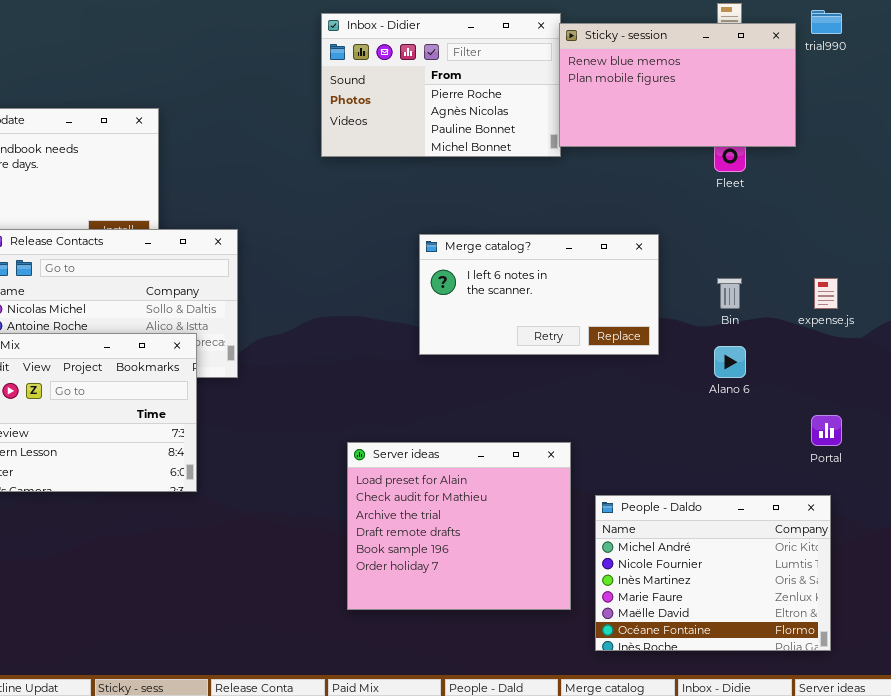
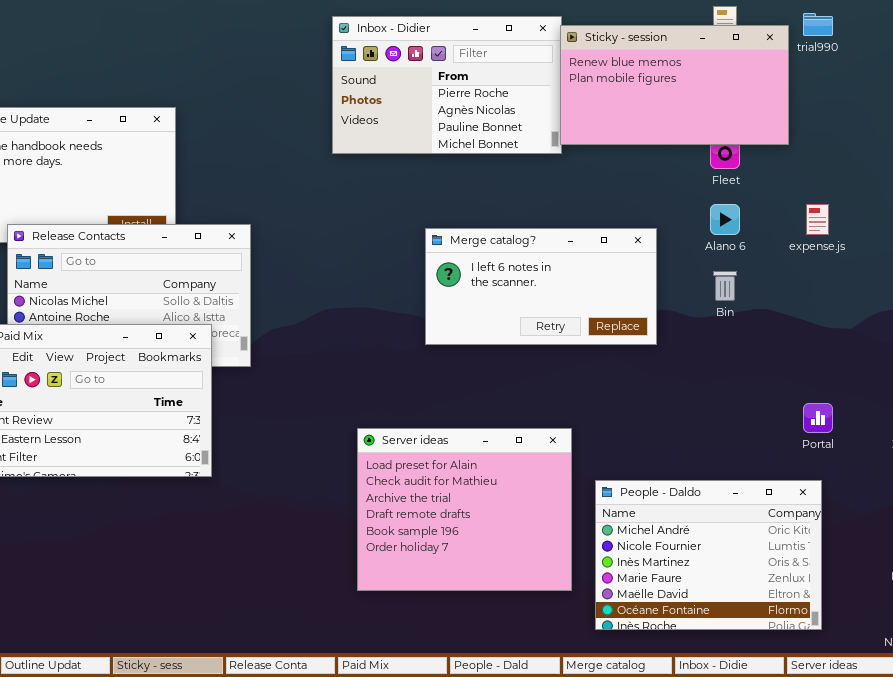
expense.js: [814,278,838,309] -> [806,204,829,235], moved
Alano 6: [714,346,746,378] -> [710,204,740,235], moved

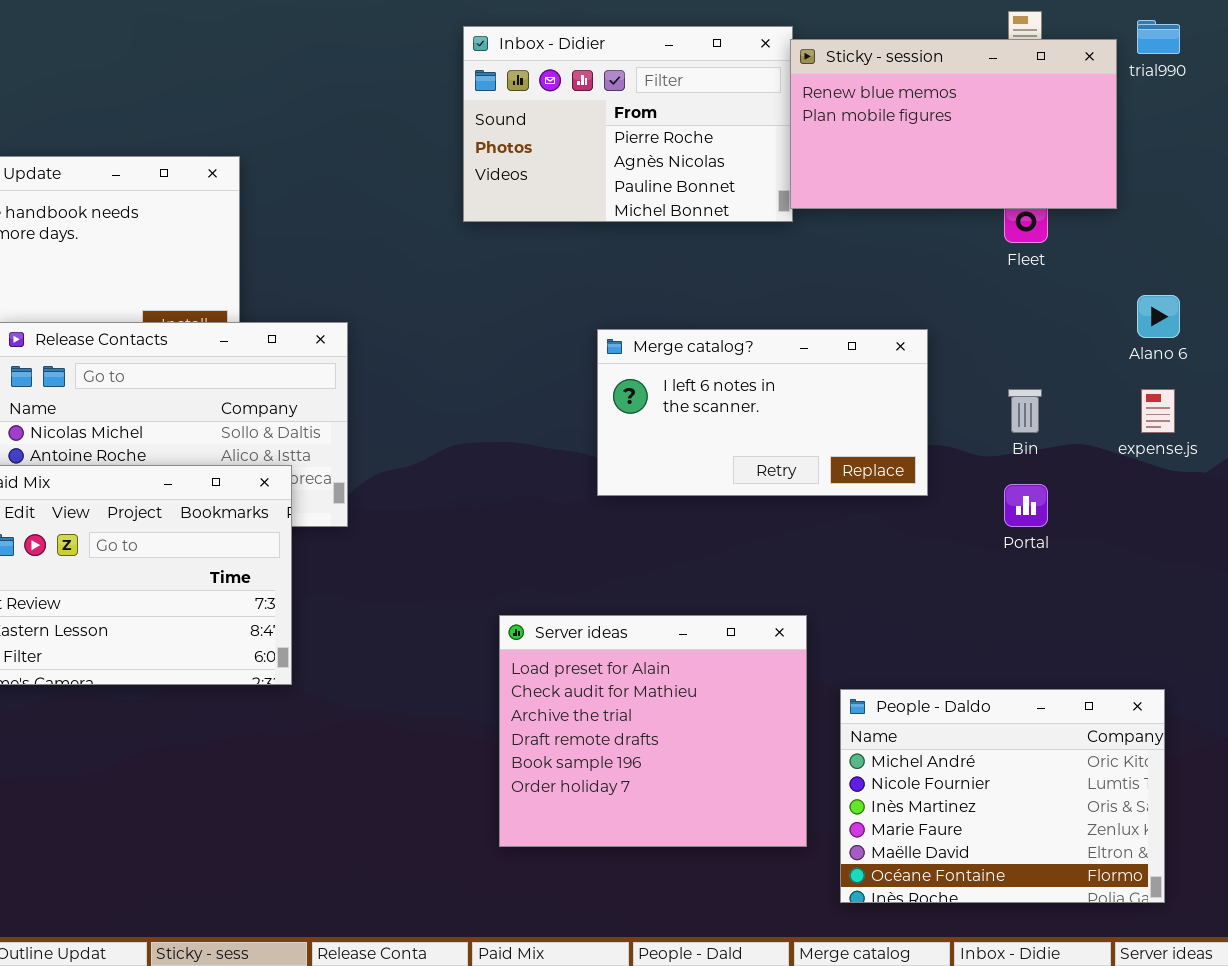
Alano 6: [710,204,740,235] -> [1137,295,1180,338], moved
expense.js: [806,204,829,235] -> [1141,389,1175,433], moved
Portal: [803,403,833,433] -> [1004,484,1048,527], moved

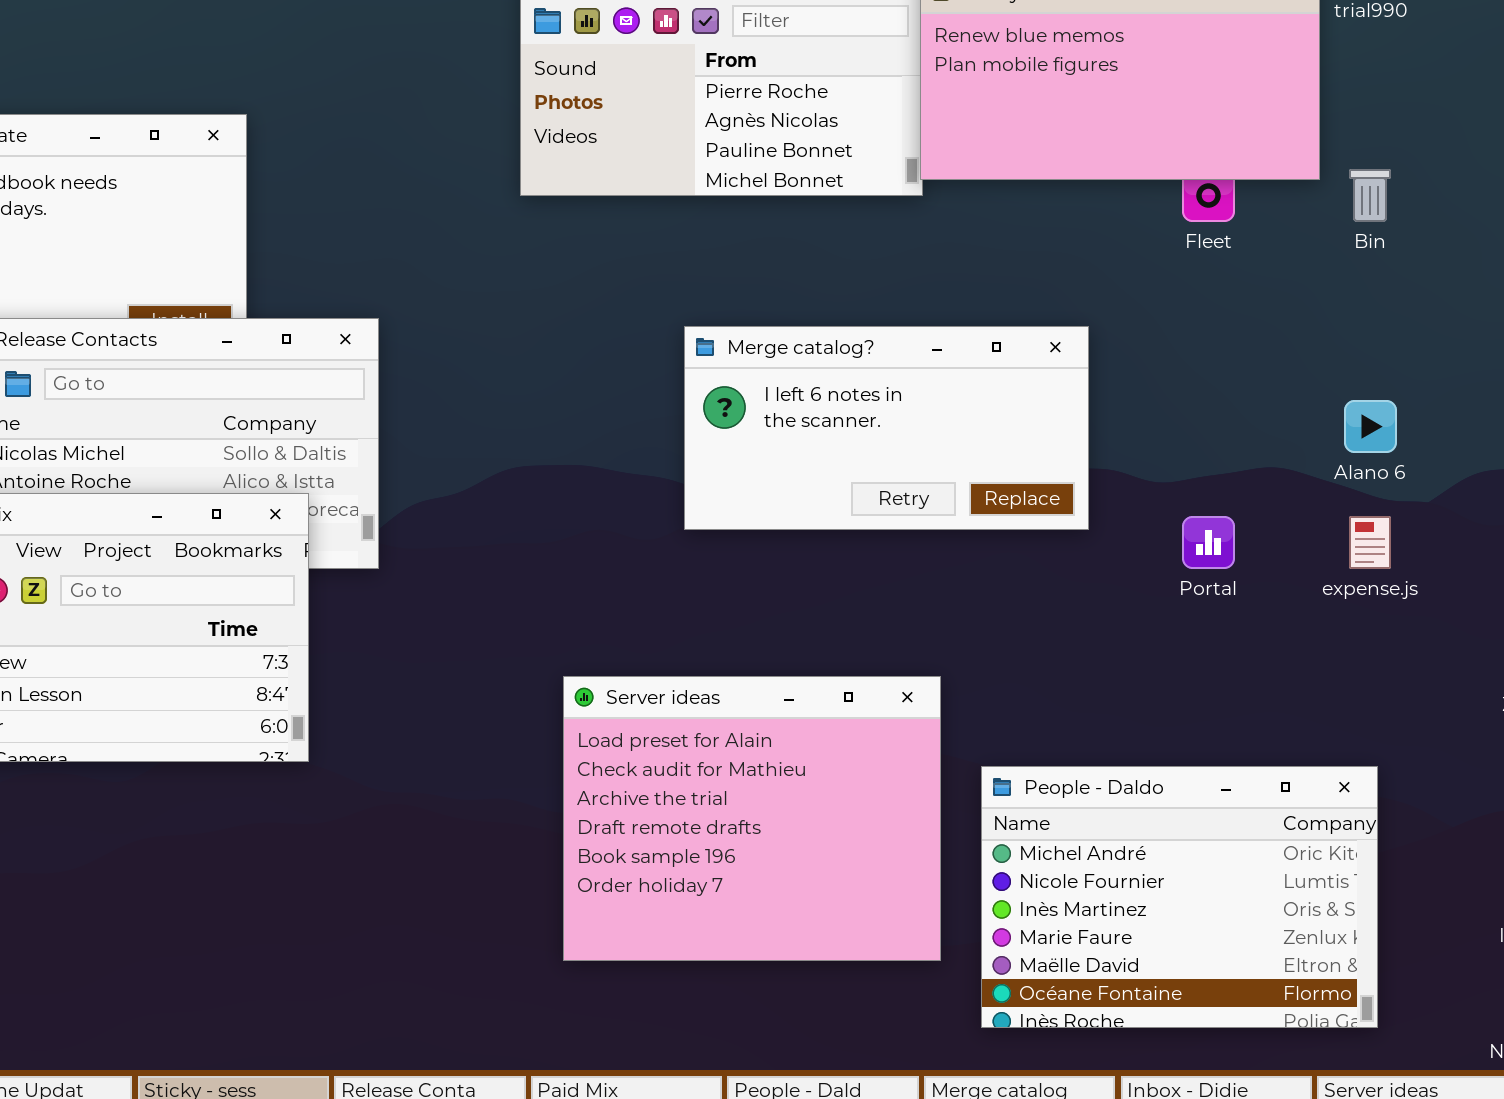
Alano 6: [1137,295,1180,338] -> [1344,400,1397,453], moved
Bin: [1008,389,1042,433] -> [1349,169,1391,222], moved
expense.js: [1141,389,1175,433] -> [1349,516,1391,569], moved

